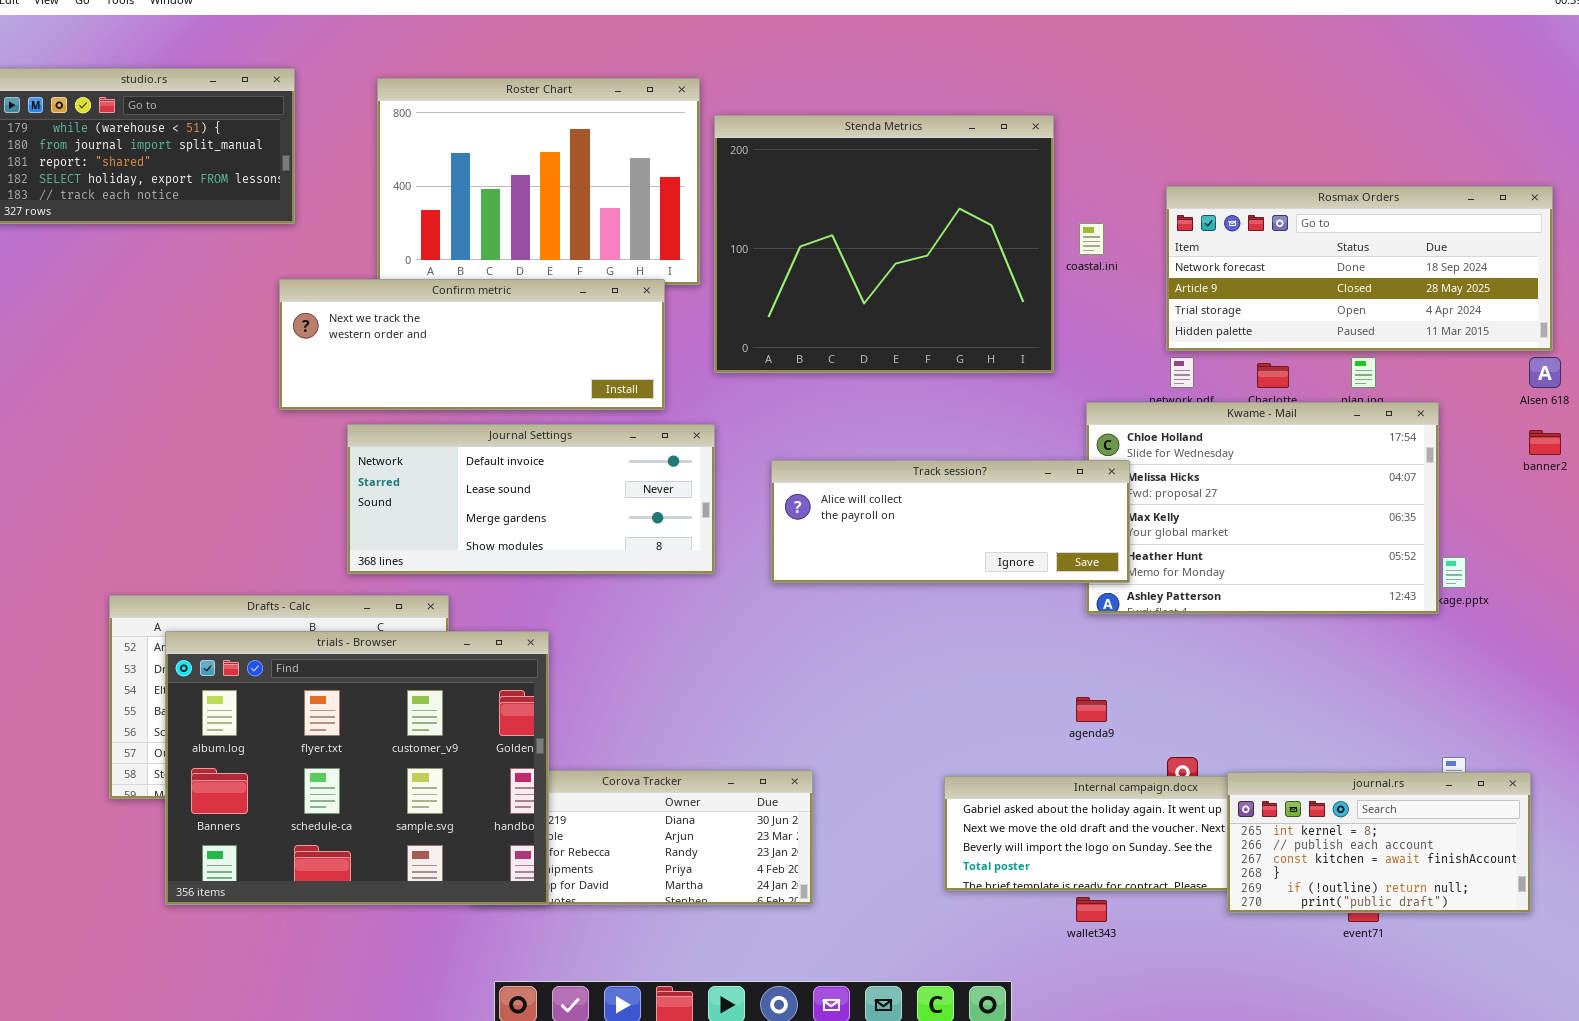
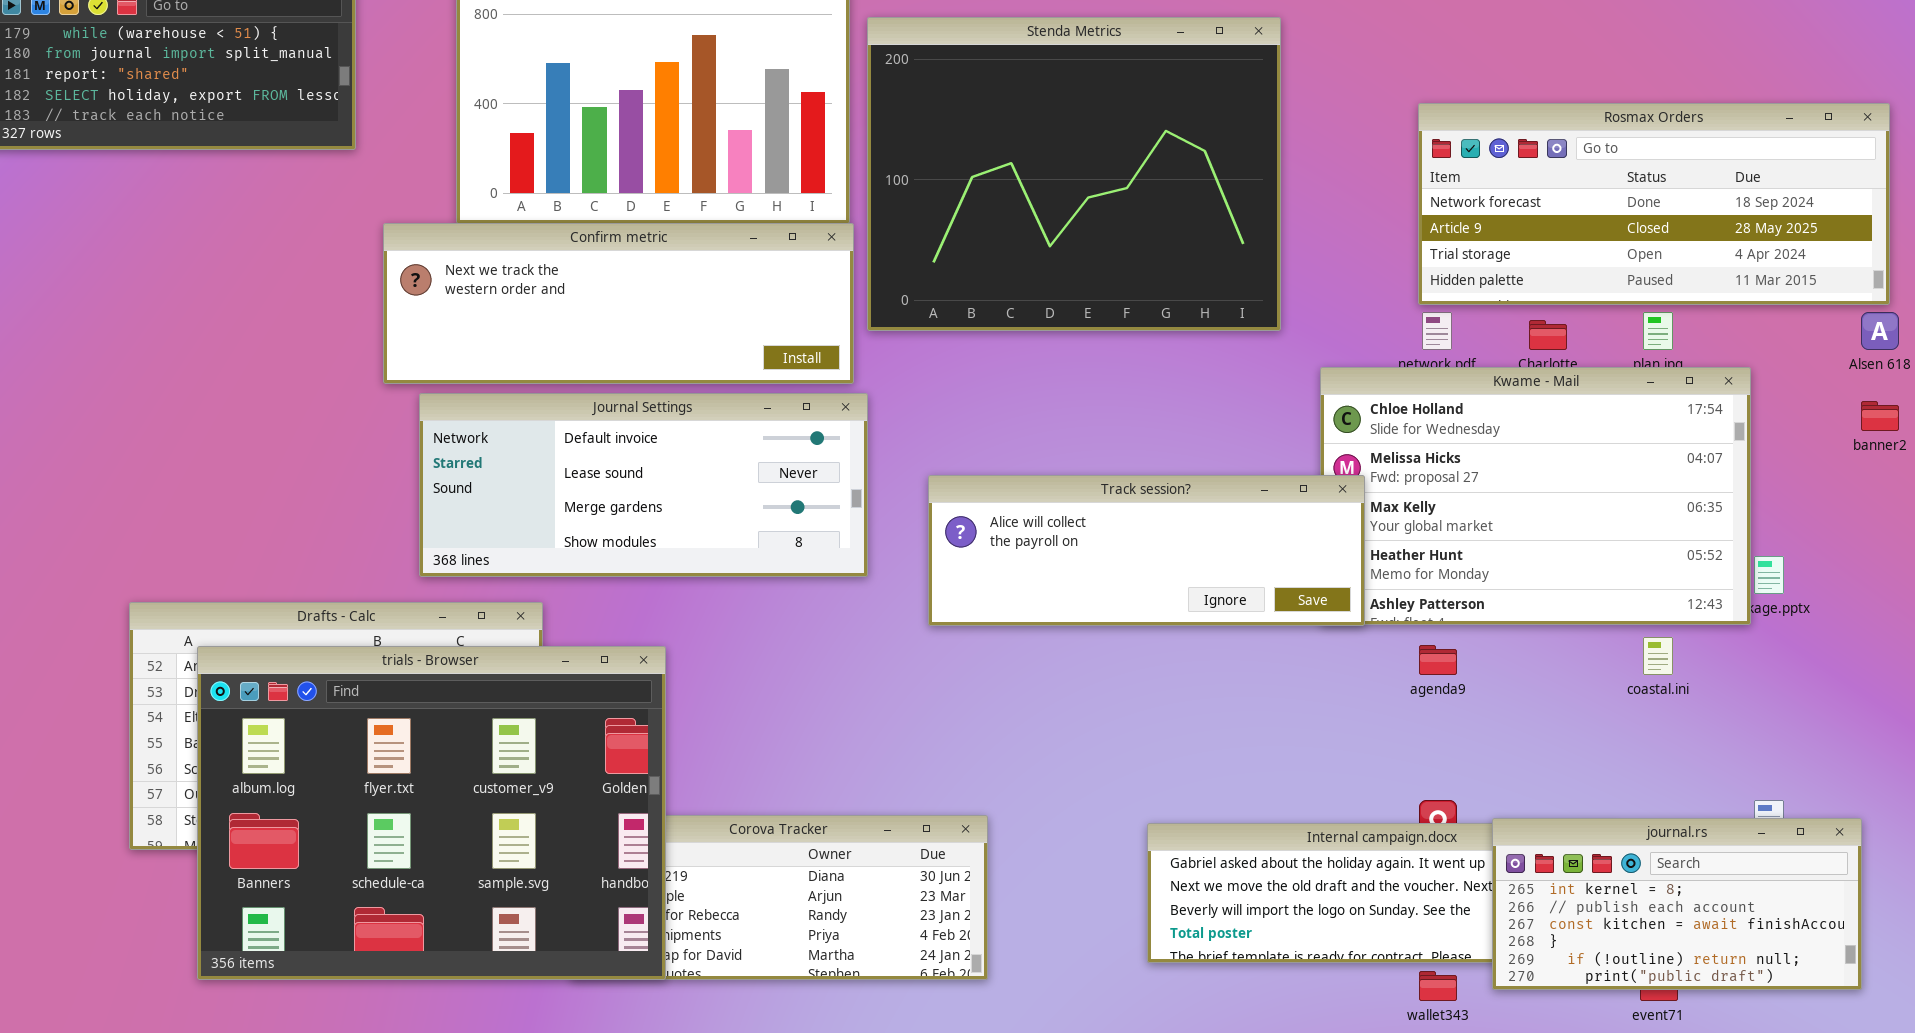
coastal.ini: [1079,223,1104,255] -> [1643,637,1673,675], moved
Confirm metric: [279,279,665,410] -> [383,223,854,384], moved
Track session?: [771,460,1130,583] -> [928,475,1365,626], moved
agenda9: [1076,697,1107,722] -> [1419,645,1457,675], moved
wallet343: [1076,897,1107,922] -> [1419,971,1457,1001], moved

